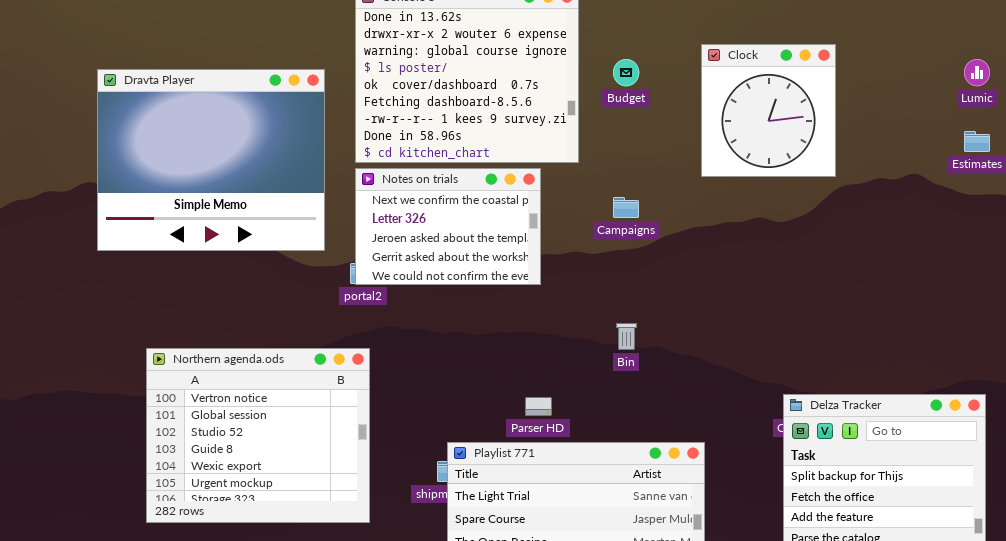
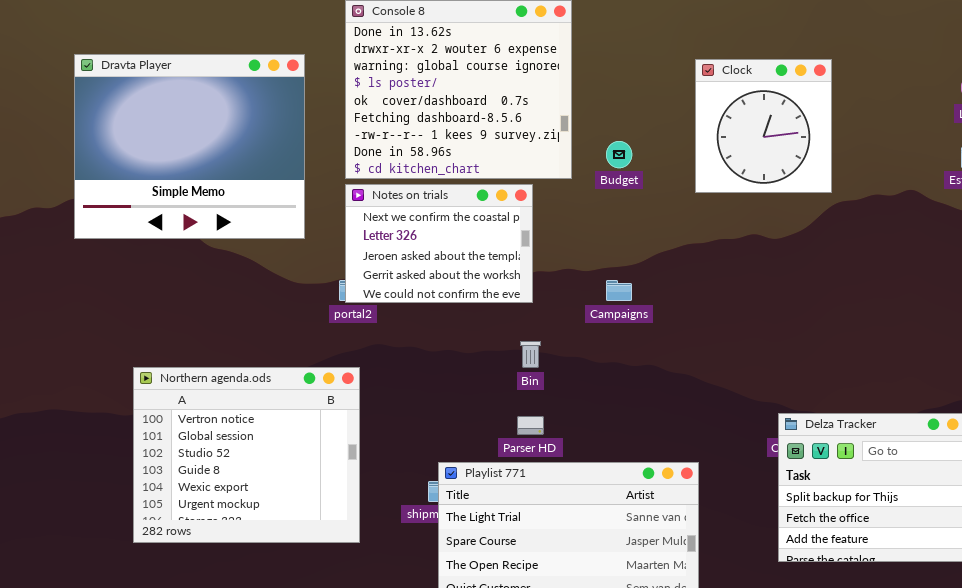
Budget: [613,59,639,86] -> [606,141,632,168], moved
Dravta Player: [97,69,325,251] -> [74,54,305,239], moved
Campaigns: [613,197,639,218] -> [606,280,632,301], moved
Bin: [616,323,637,350] -> [520,341,541,368], moved

